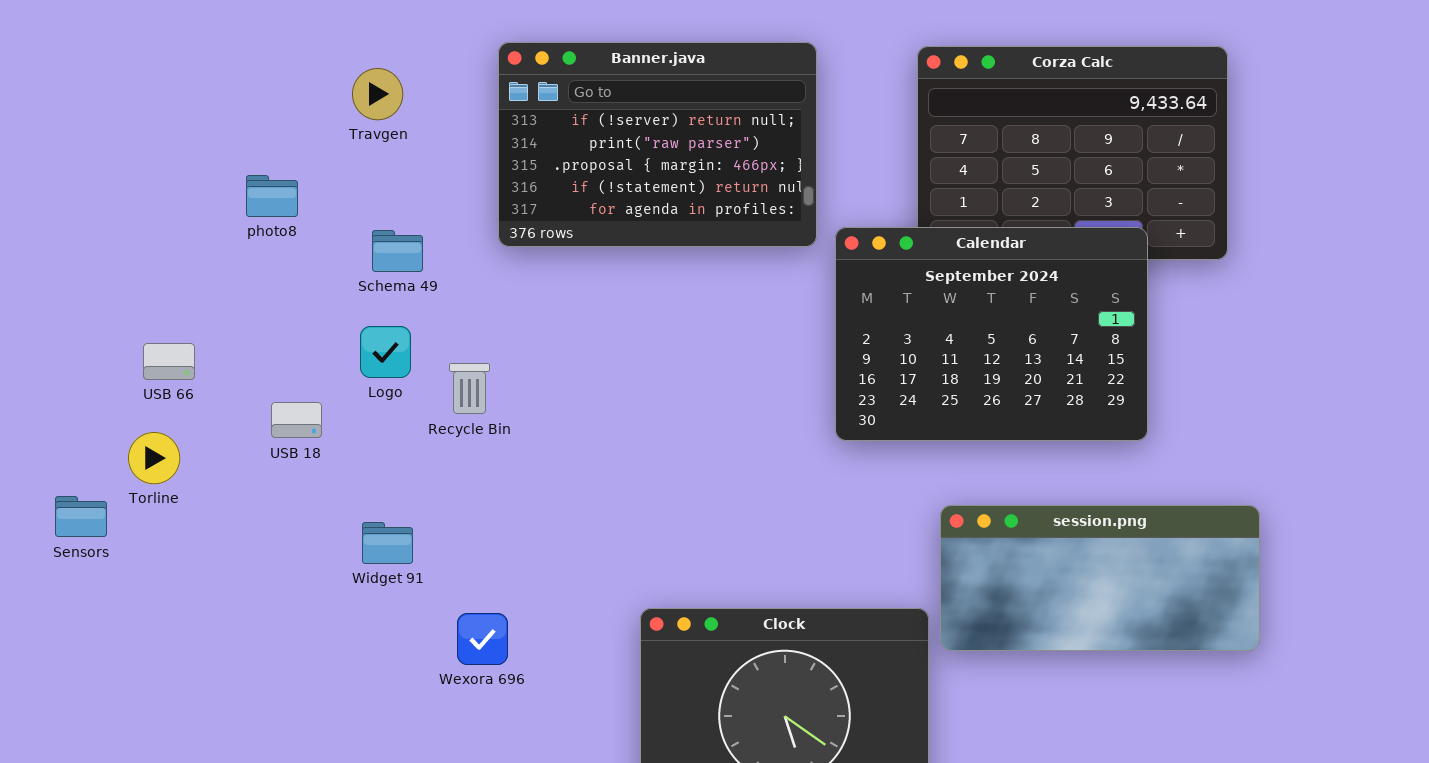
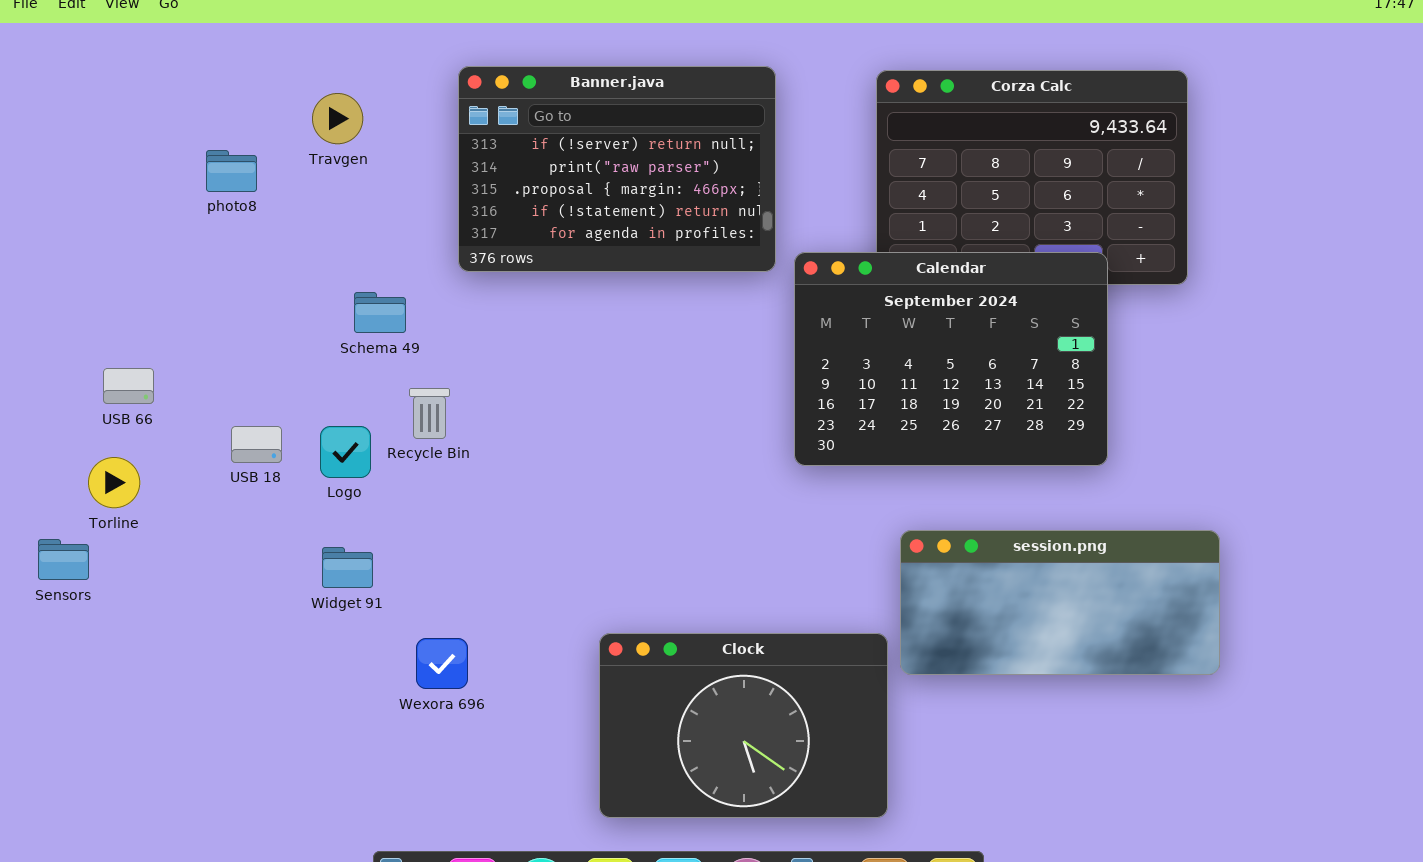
photo8: [246,175,298,217] -> [206,150,257,192], moved
Schema 49: [372,230,423,272] -> [354,292,406,333], moved
Logo: [360,326,411,378] -> [320,426,371,478], moved
Sensors: [55,496,107,537] -> [38,539,89,580], moved

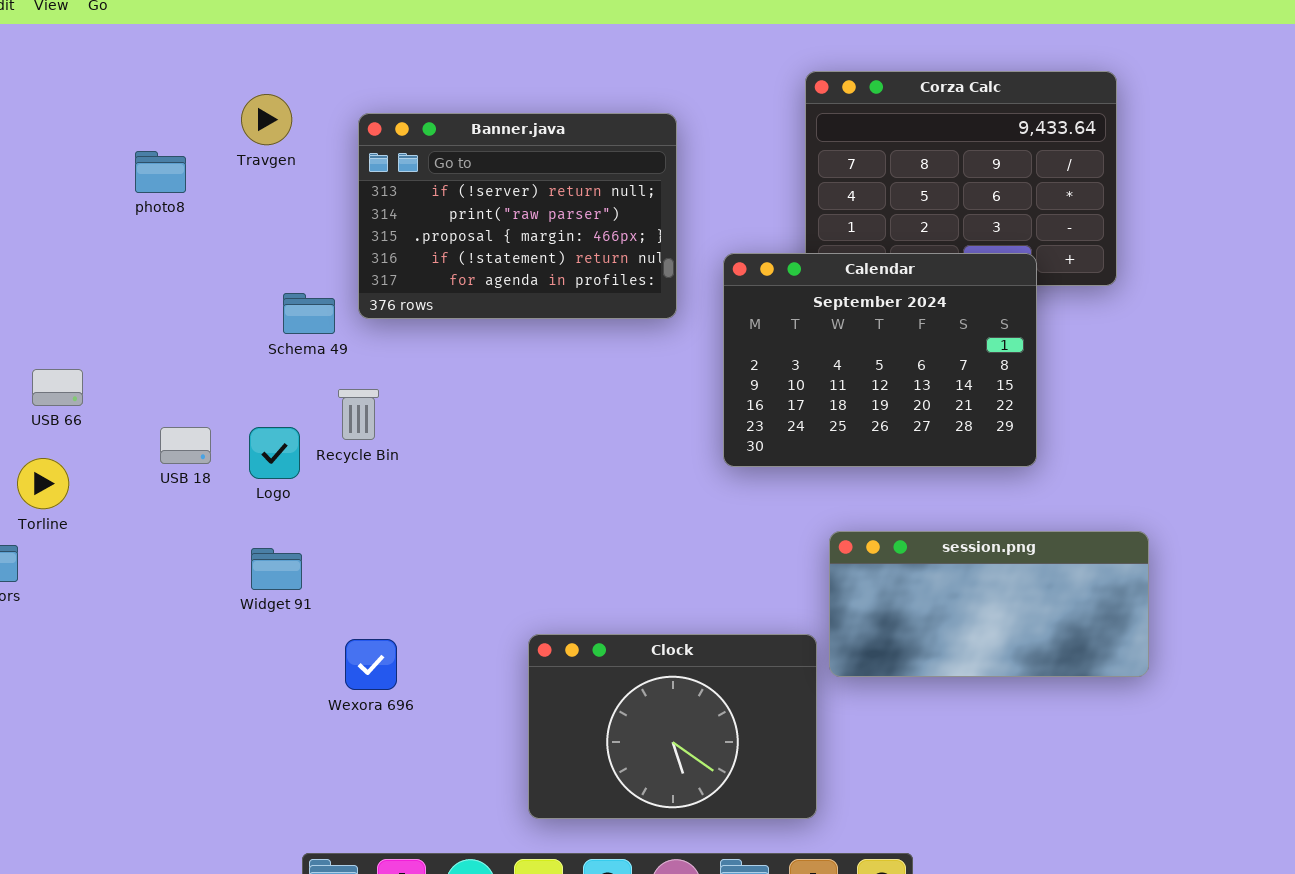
Banner.java: [458,66,776,272] -> [358,113,677,319], moved

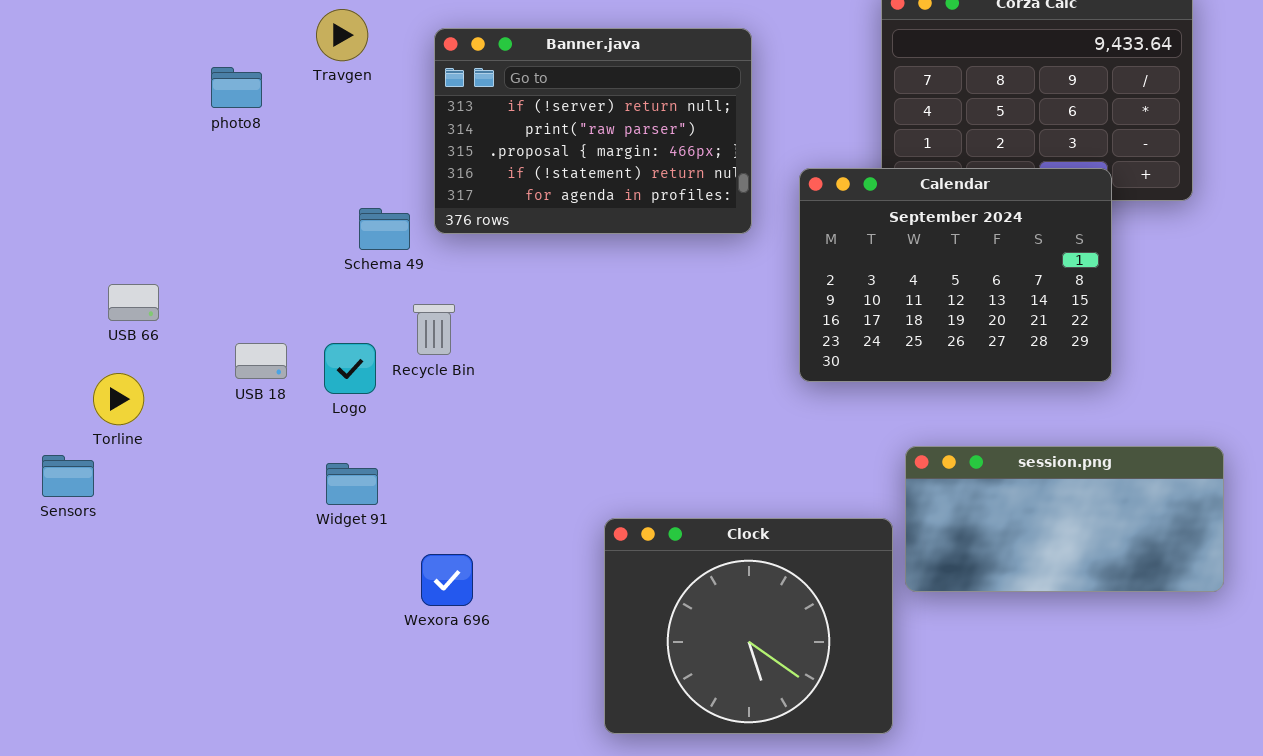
Clock: [528,634,817,819] -> [604,518,893,734], resized

